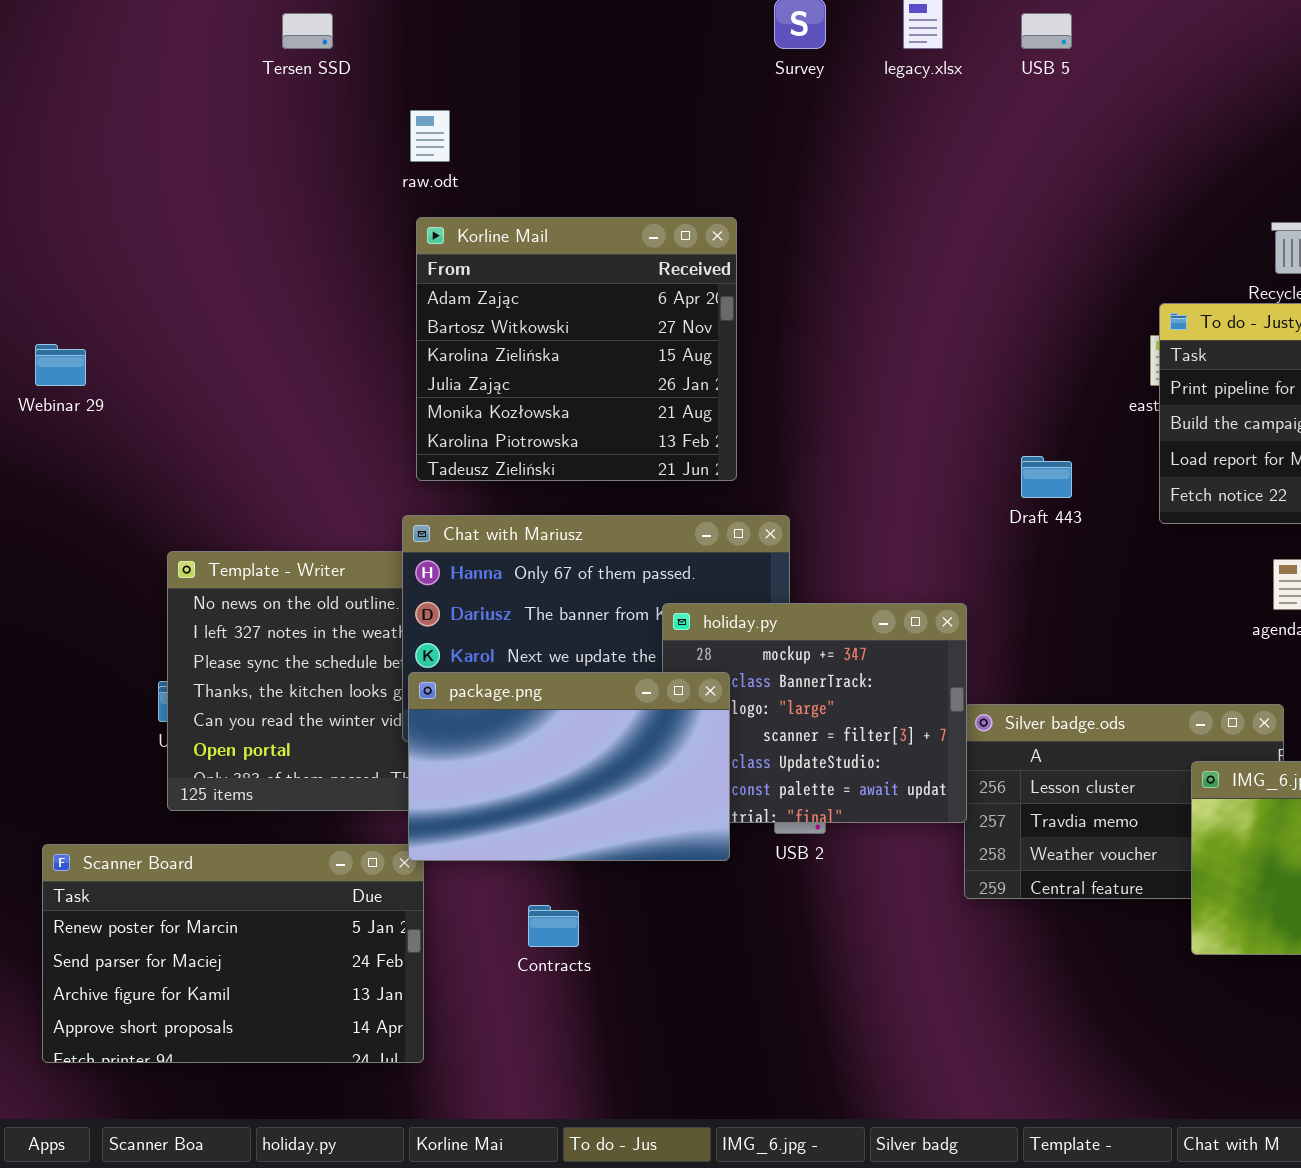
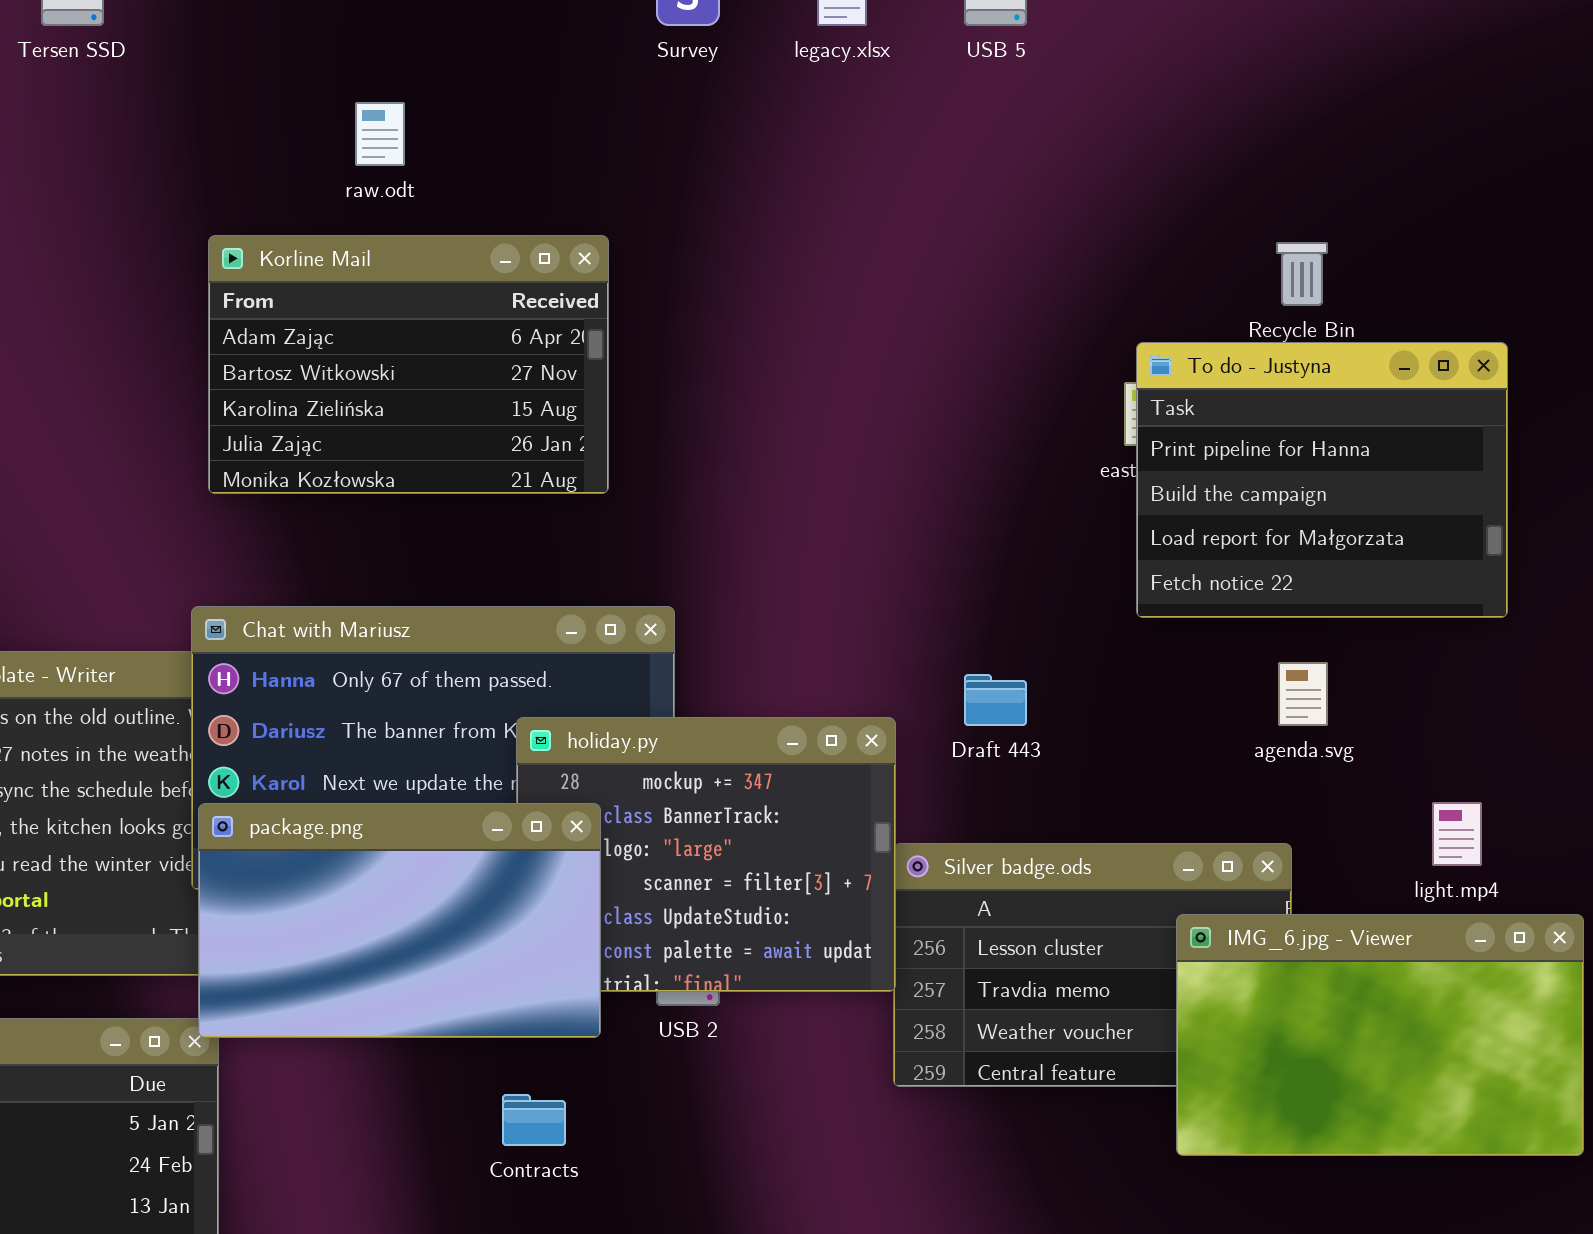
raw.odt: [410,110,450,162] -> [355,102,405,166], moved
Korline Mail: [416,217,737,481] -> [208,235,609,494], resized
Draft 443: [1021,456,1072,498] -> [964,674,1027,726], moved
Contracts: [528,905,579,947] -> [502,1094,566,1146], moved

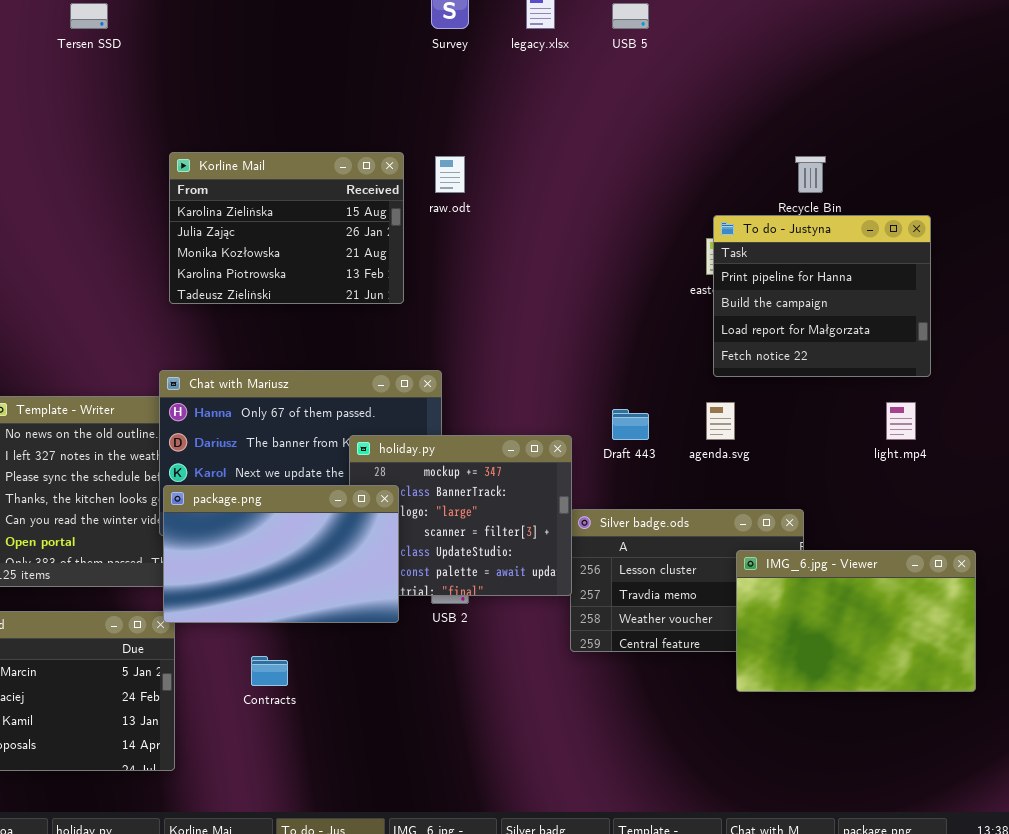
raw.odt: [355,102,405,166] -> [435,156,465,193], moved
Korline Mail: [208,235,609,494] -> [169,152,404,304], scrolled down 2 rows
agenda.svg: [1278,662,1328,726] -> [706,402,735,440], moved
light.mp4: [1432,802,1482,866] -> [886,402,916,440], moved
Contracts: [502,1094,566,1146] -> [251,656,288,686], moved

